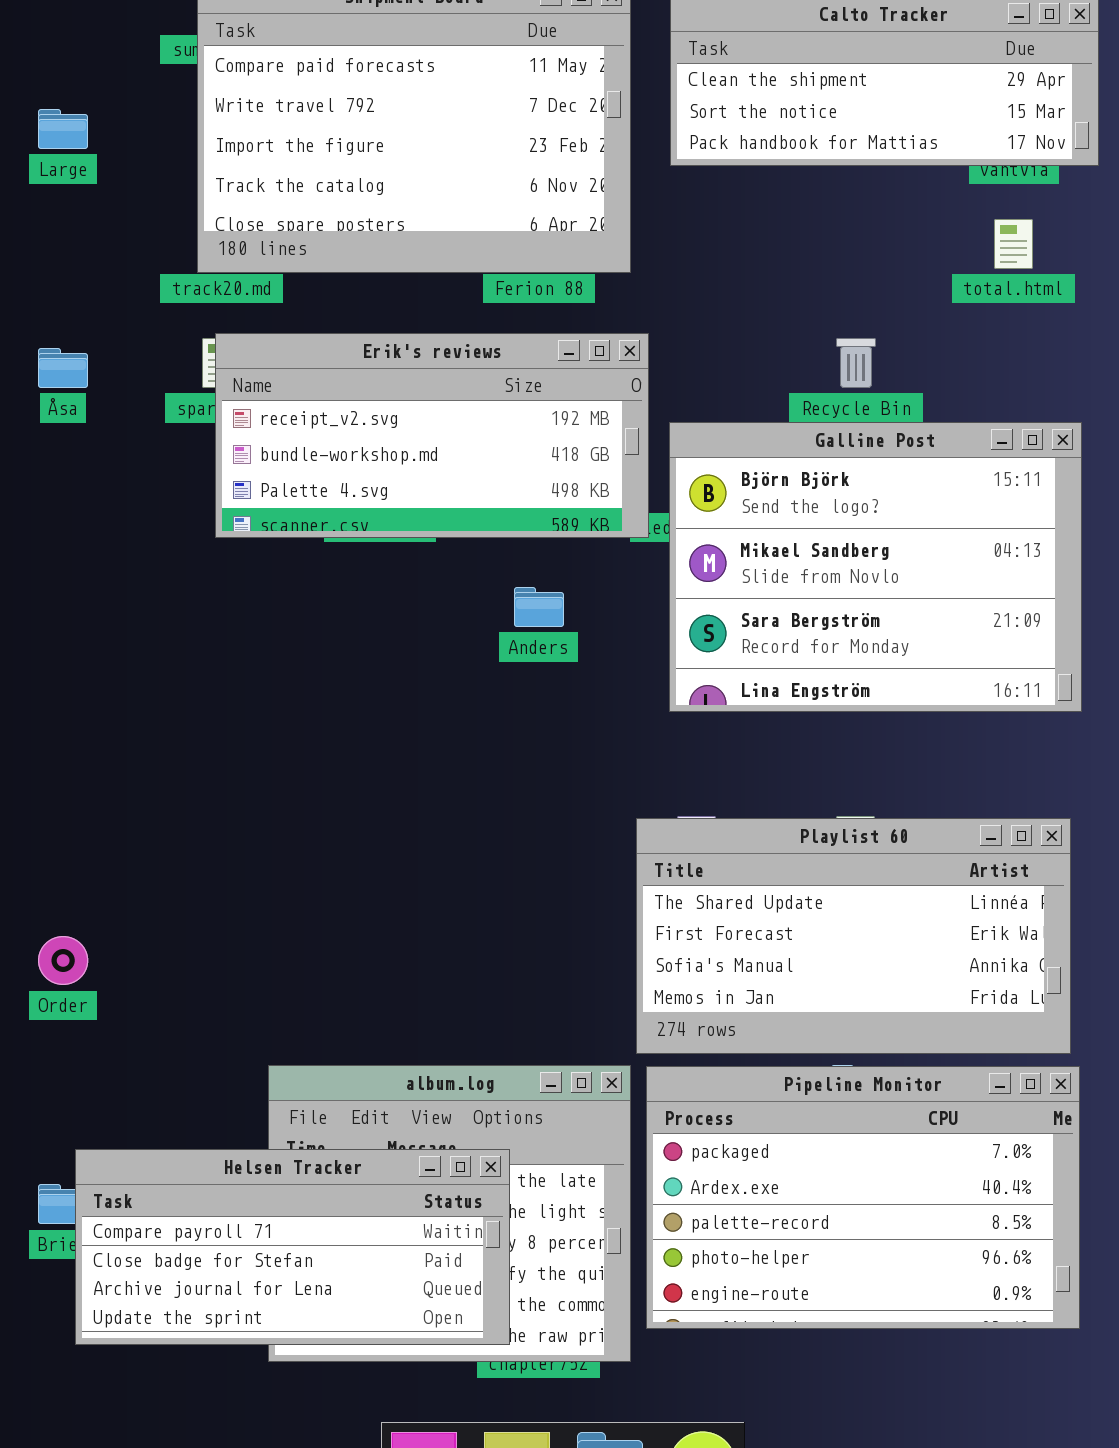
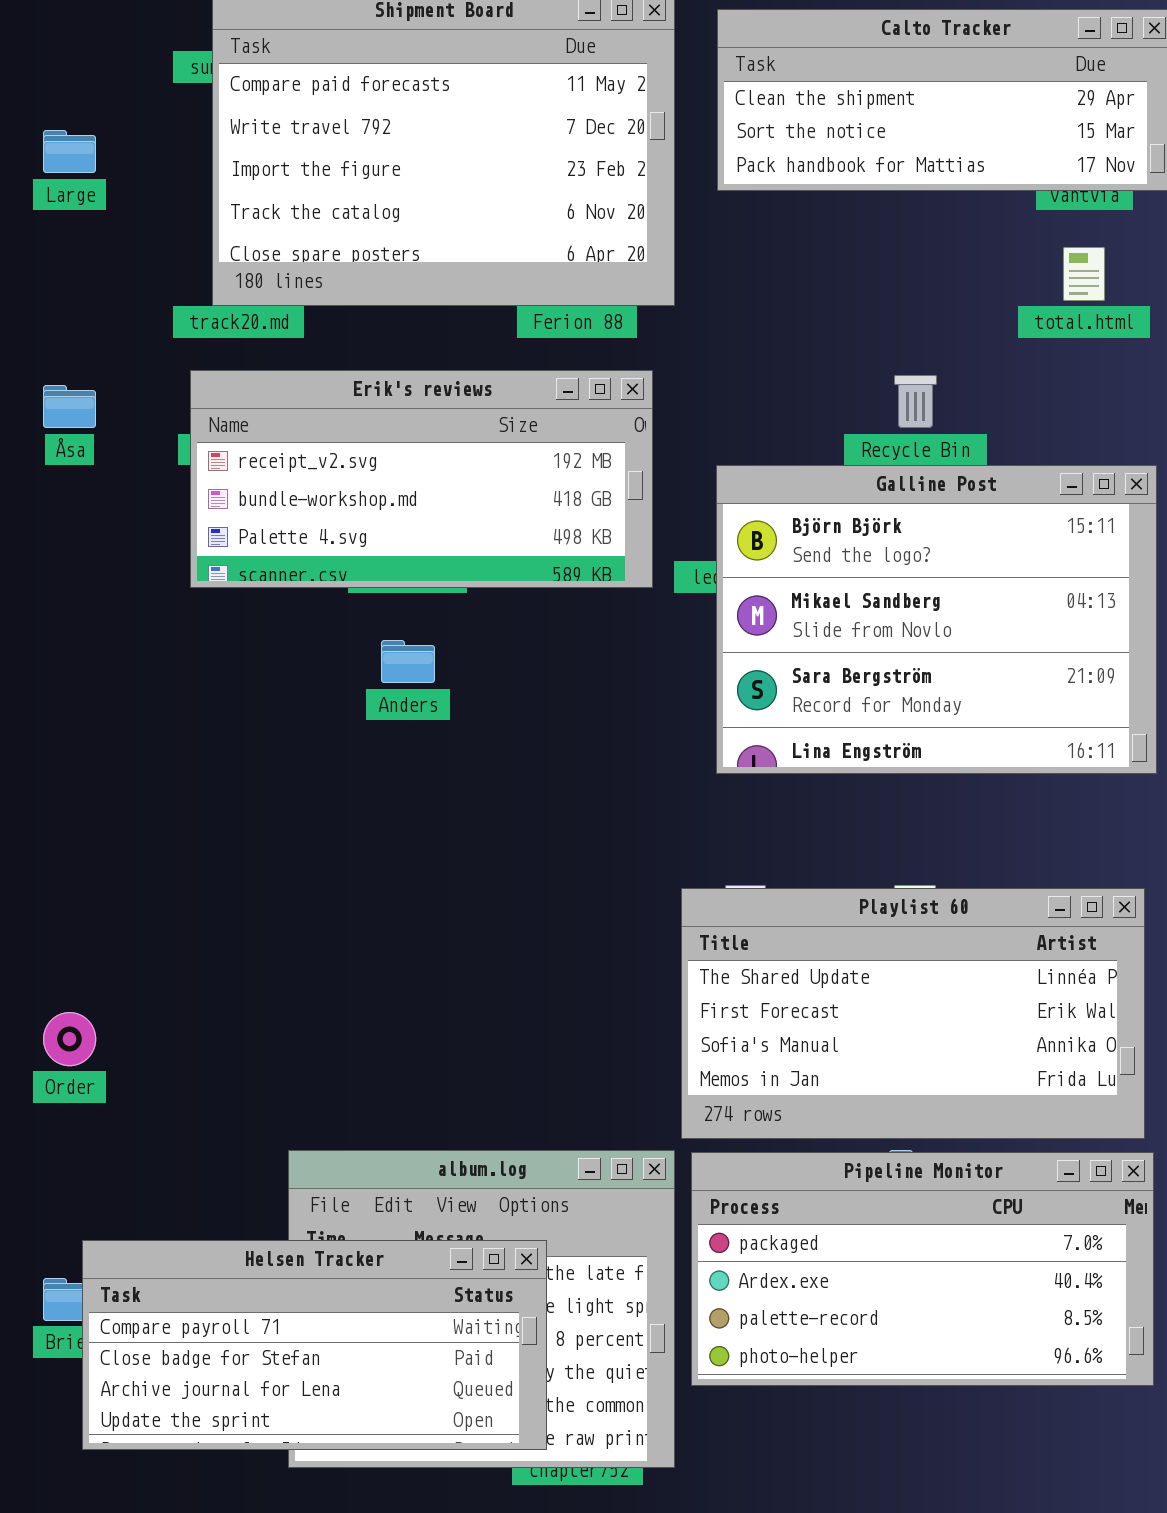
Erik's reviews: [215,333,649,538] -> [190,370,653,588], moved
Anders: [514,587,564,627] -> [381,640,435,683], moved
Pipeline Monitor: [646,1066,1080,1329] -> [691,1152,1154,1386], resized

